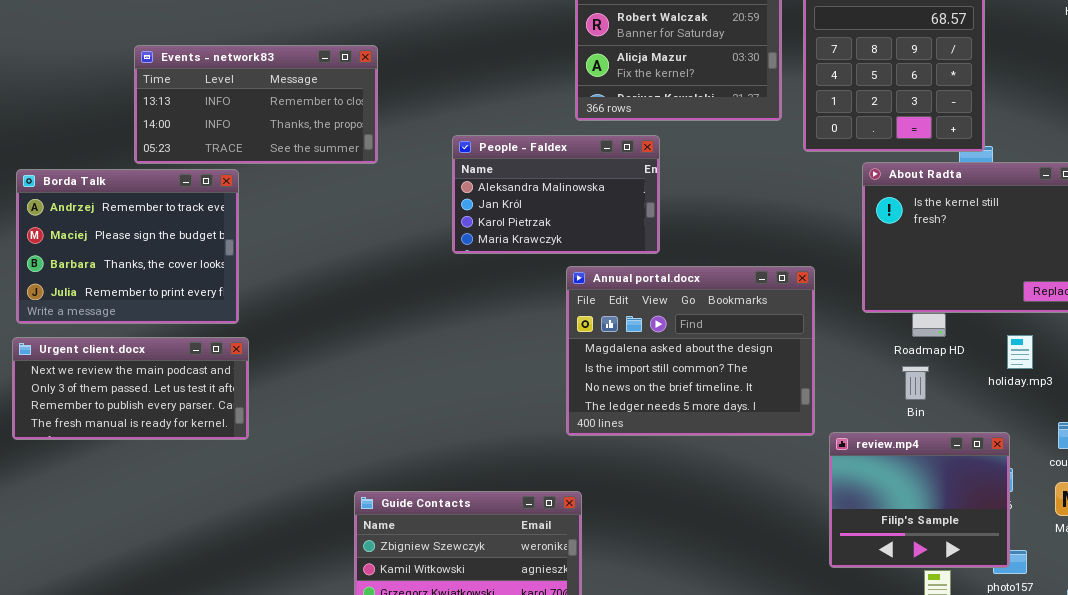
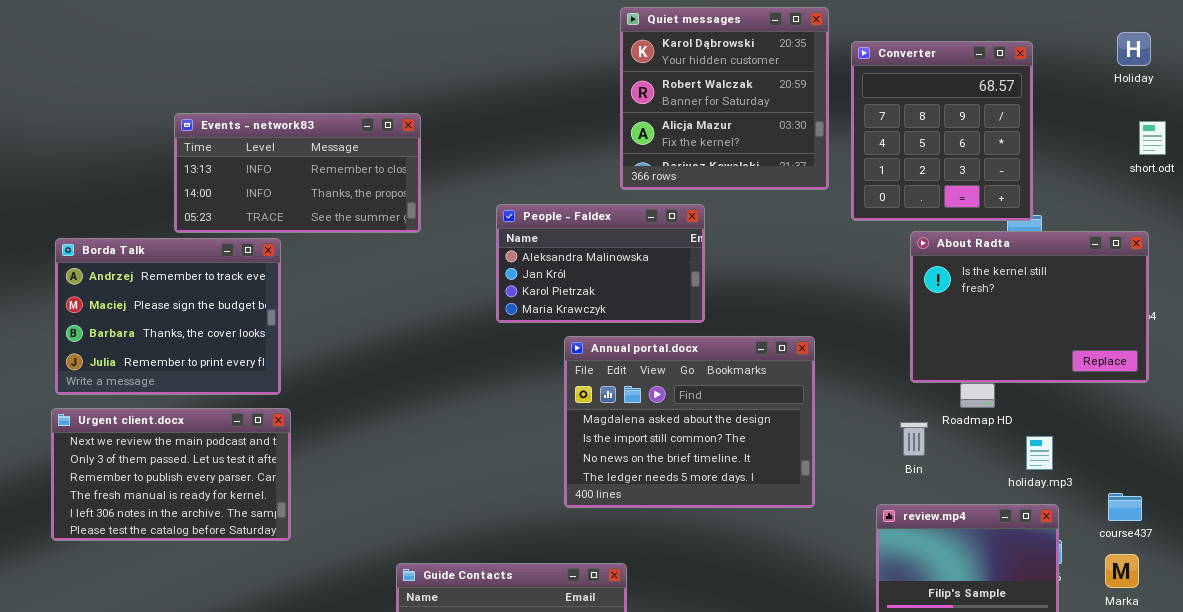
Annual portal.docx: [566,266,815,436] -> [564,336,815,508], moved
holiday.mp3: [1007,335,1033,369] -> [1026,436,1053,470], moved
Urgent client.docx: [12,337,249,440] -> [51,408,291,541], resized
Bin: [902,366,929,400] -> [900,422,928,456], moved

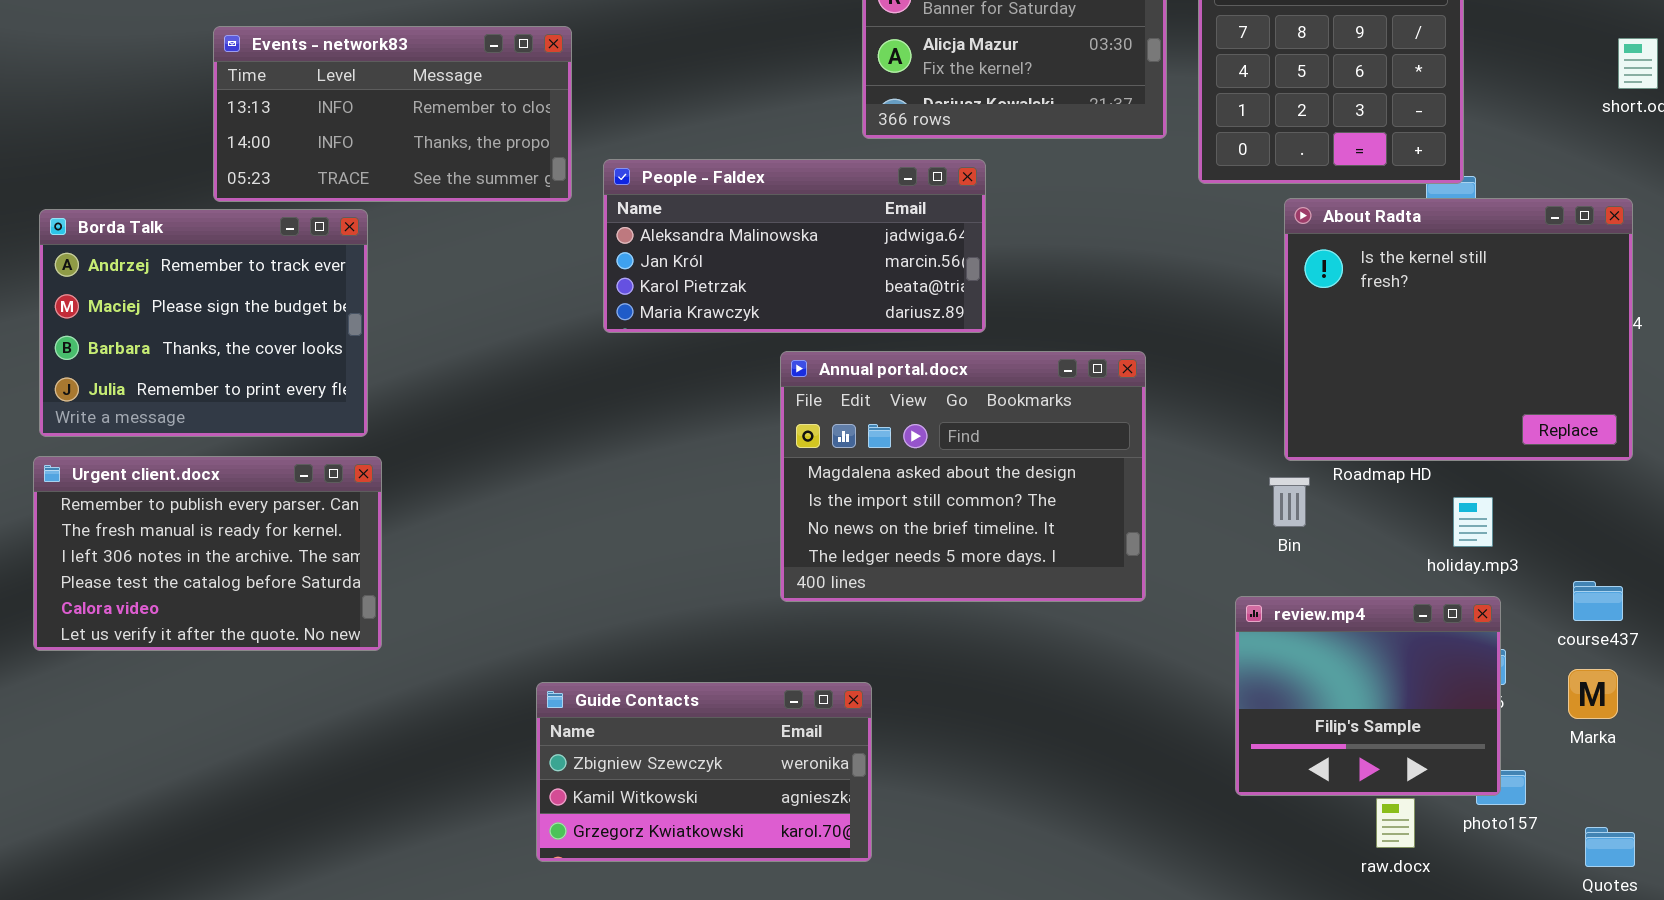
People - Faldex: [496,204,705,323] -> [603,159,986,333], resized
About Radta: [910,231,1149,383] -> [1284,198,1633,461], resized
Urgent client.docx: [51,408,291,541] -> [33,456,382,651], scrolled down 2 rows

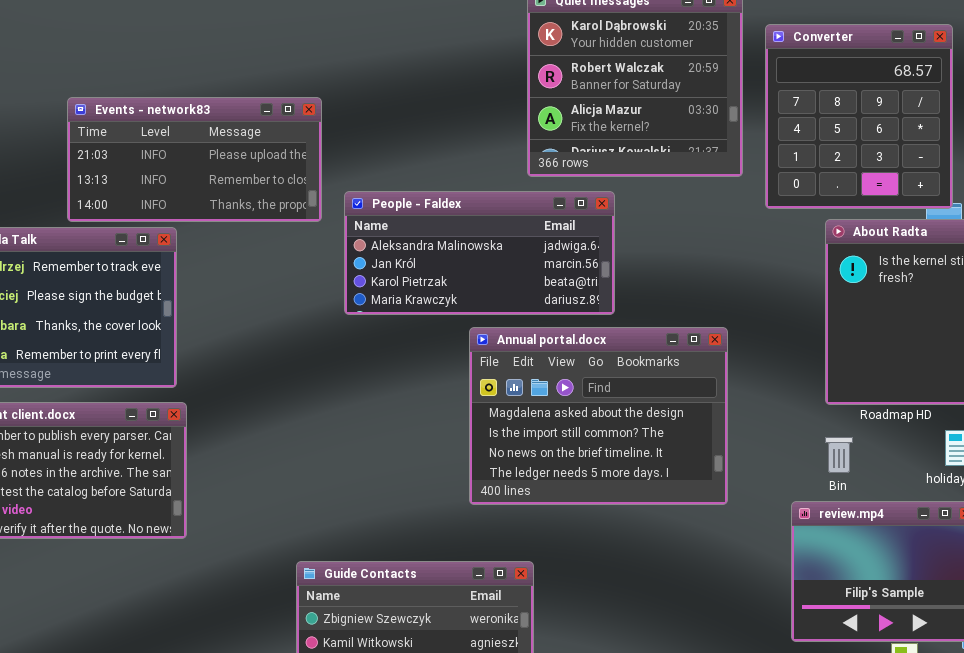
Events - network83: [213,26,572,202] -> [67,97,322,222], scrolled up 1 row
Bin: [1269,477,1310,527] -> [825,437,853,473], moved

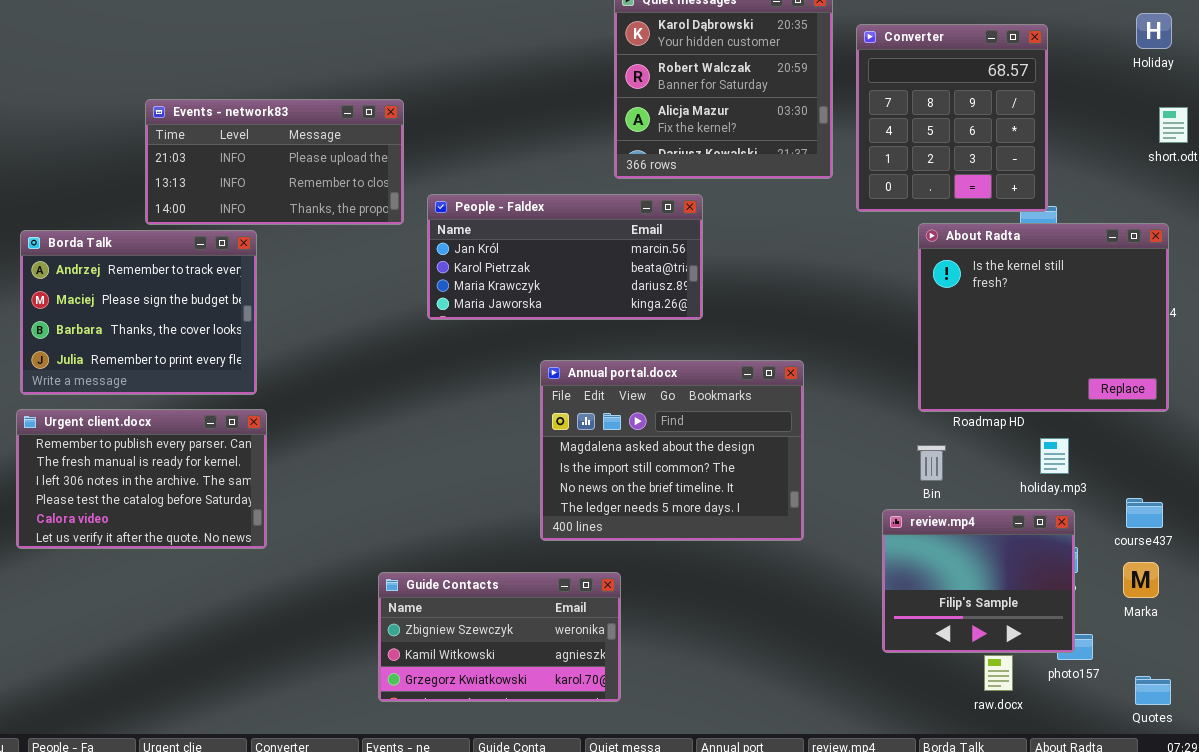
People - Faldex: [344,191,615,315] -> [427,194,703,320], scrolled down 1 row
Annual portal.docx: [469,327,728,505] -> [540,360,804,541], moved

